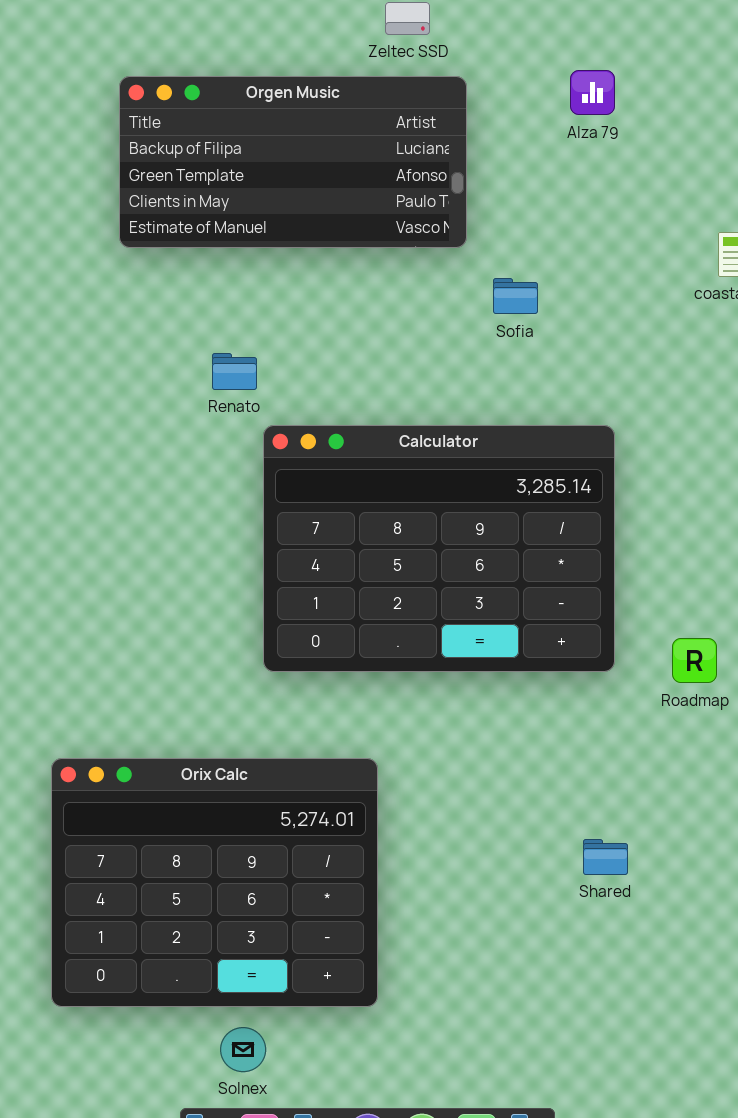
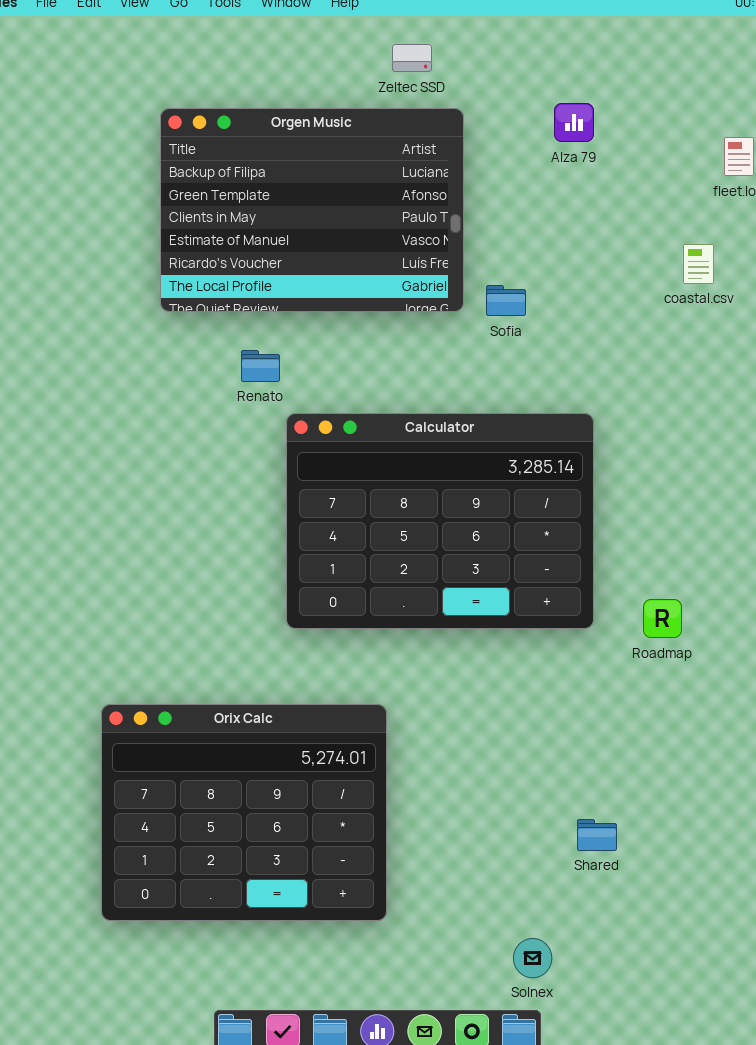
Orgen Music: [119,76,467,248] -> [160,108,464,312], resized
Shared: [583,839,628,875] -> [577,819,617,851], moved
Solnex: [220,1027,266,1072] -> [513,938,552,978], moved

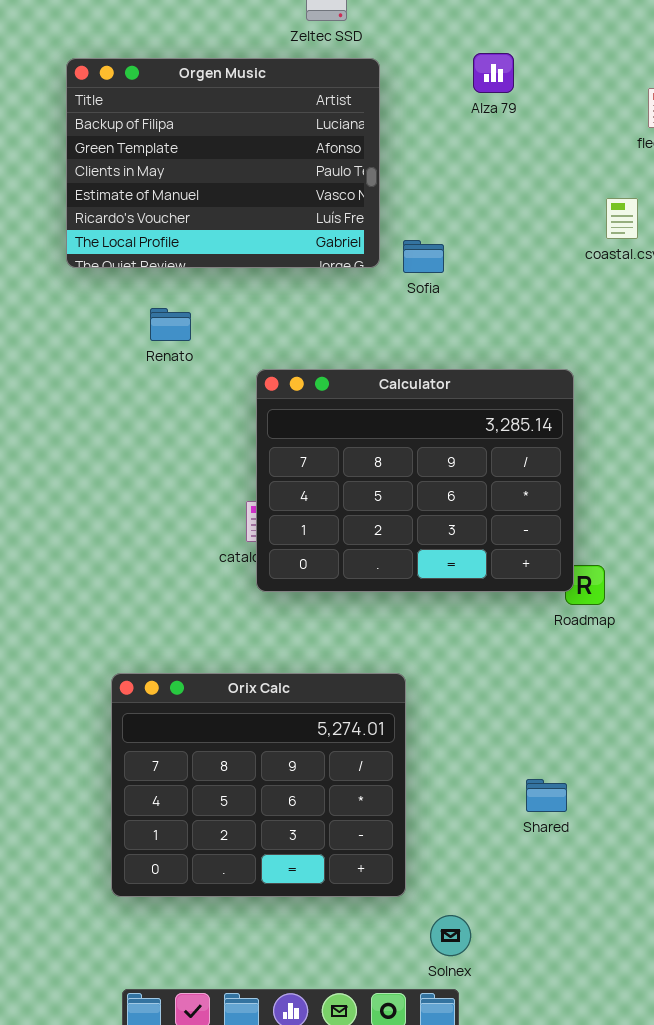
Calculator: [286,413,594,629] -> [256,369,574,592], moved
Orix Calc: [101,704,387,921] -> [111,673,406,897], moved
Shared: [577,819,617,851] -> [526,779,567,812], moved

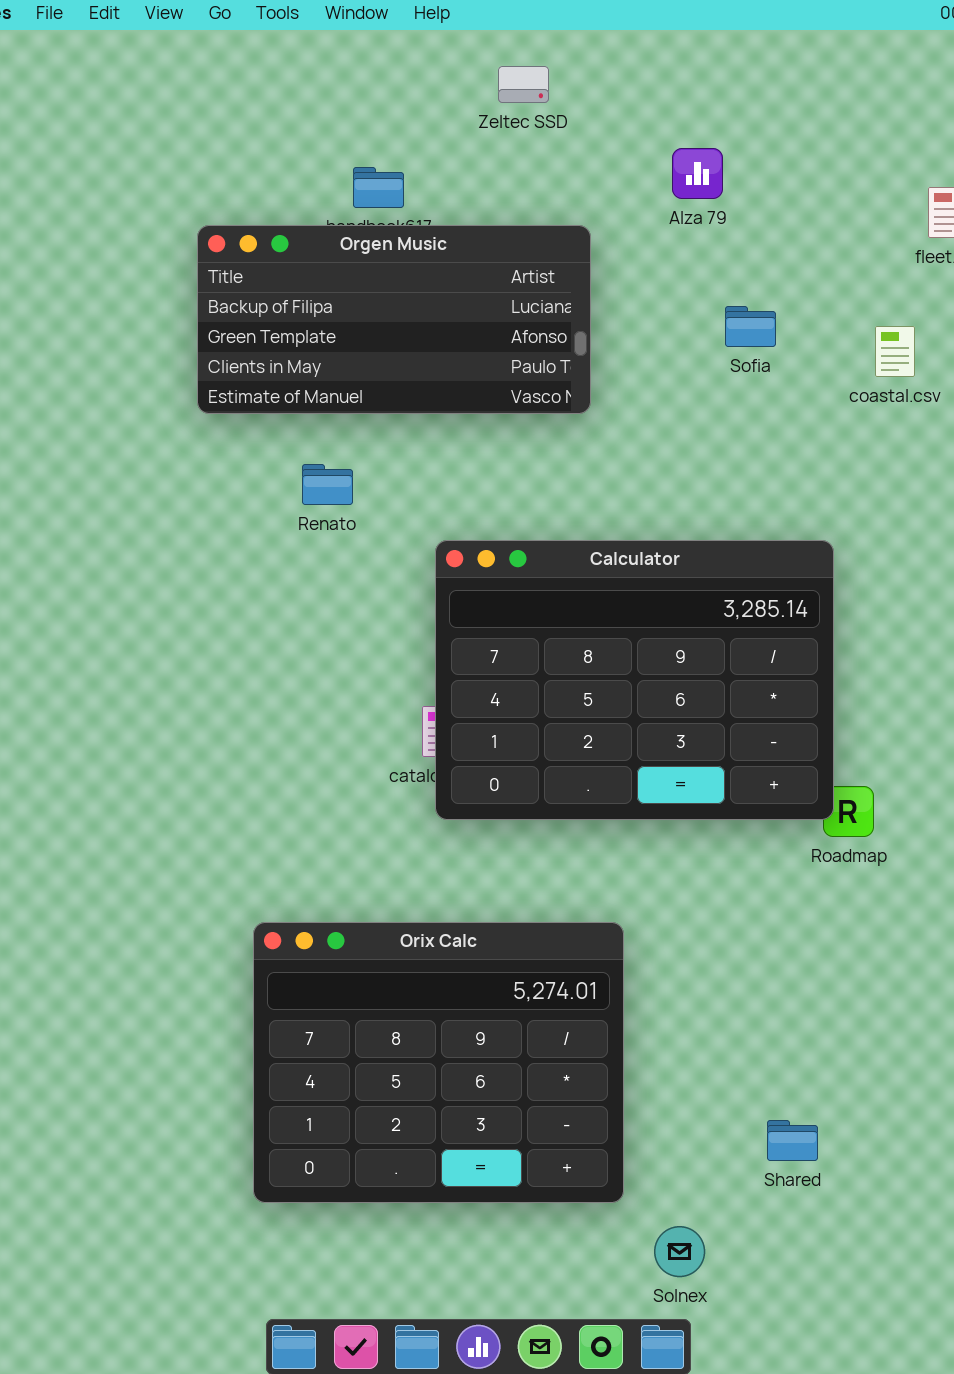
Alza 79: [473,53,514,93] -> [672,148,723,199], moved
Orgen Music: [66,58,380,268] -> [197,225,591,414], resized
Sofia: [403,240,444,273] -> [725,306,776,347], moved
Shared: [526,779,567,812] -> [767,1120,818,1161], moved

